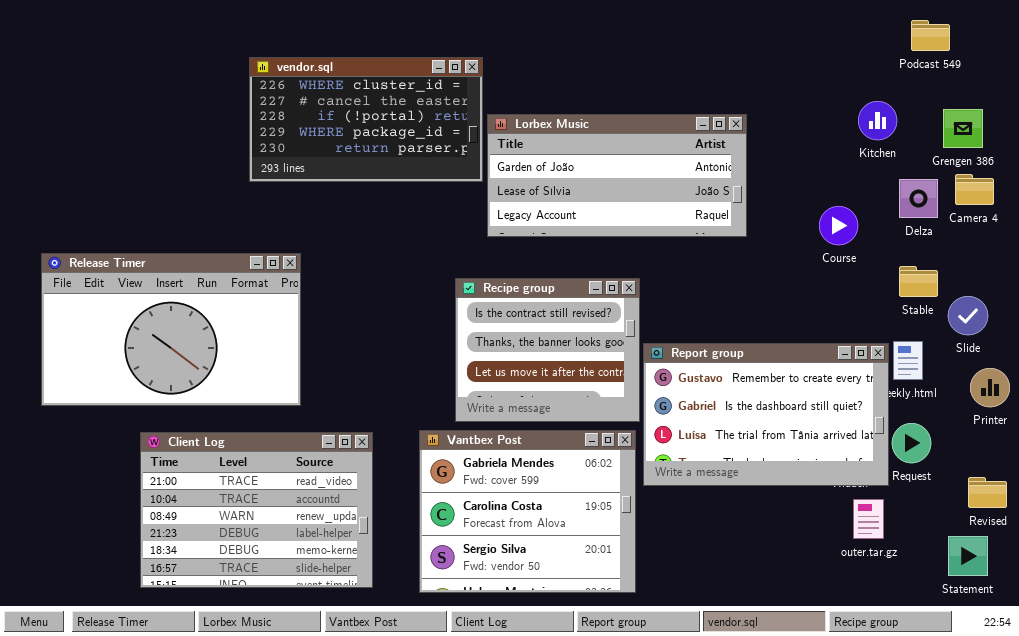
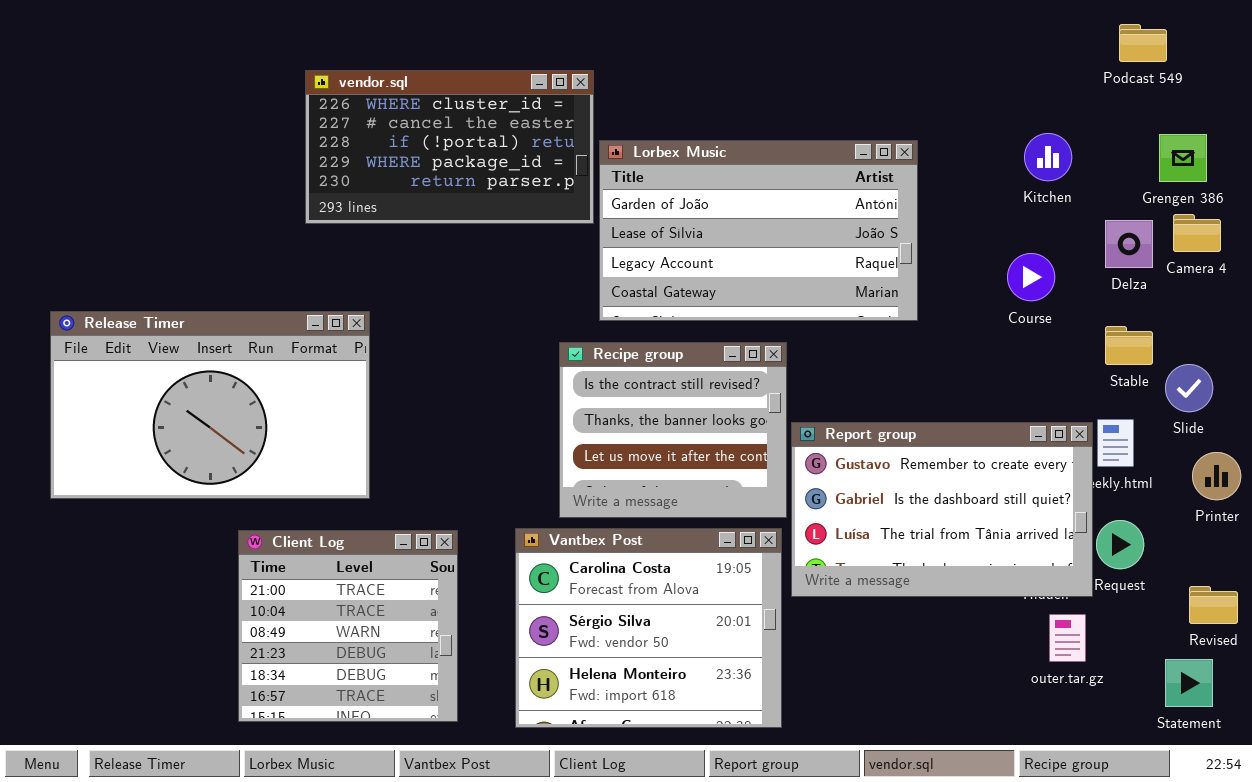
Kitchen: [858,101,897,140] -> [1024,133,1072,181], moved
Lorbex Music: [487,114,747,237] -> [599,140,918,321], resized
Vantbex Post: [419,430,636,593] -> [515,528,782,728], scrolled down 1 row
Client Log: [140,432,373,588] -> [238,530,458,722], resized

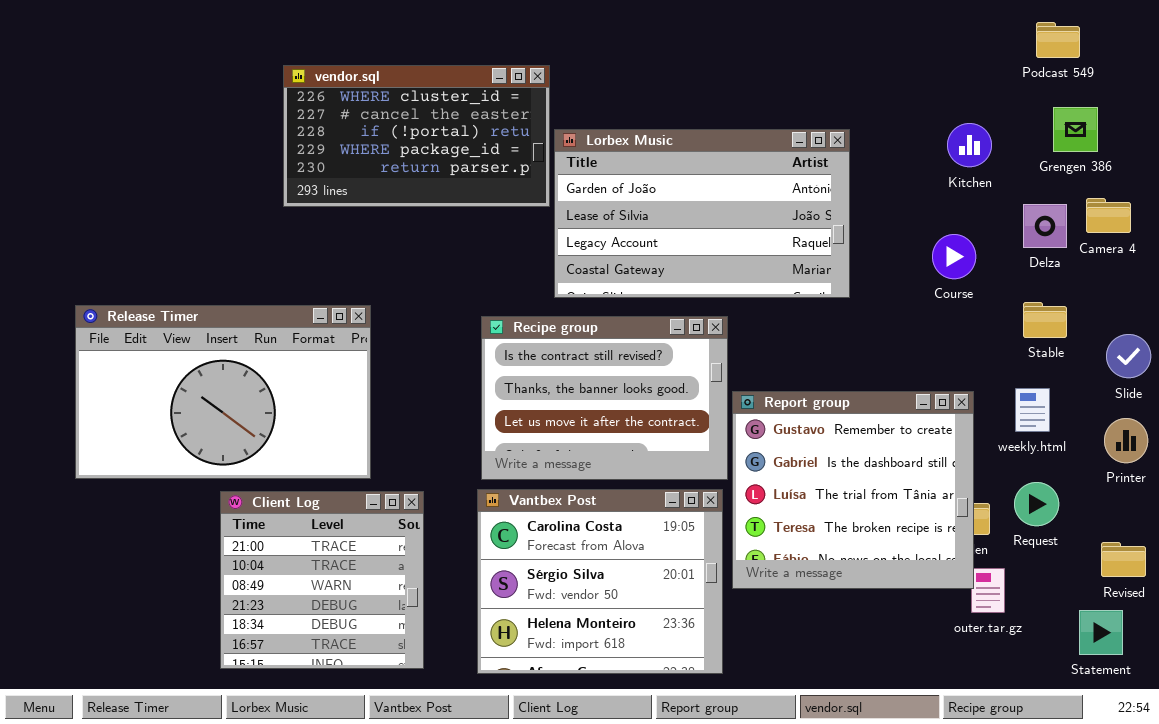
Grengen 386: [1159,134,1207,182] -> [1053,107,1098,152], moved
Release Timer: [50,311,370,499] -> [75,305,371,479], moved
Recipe group: [559,342,787,518] -> [481,316,728,480], resized
Slide: [1165,364,1213,412] -> [1106,334,1151,378], moved
Report group: [791,422,1093,597] -> [732,391,974,589], resized

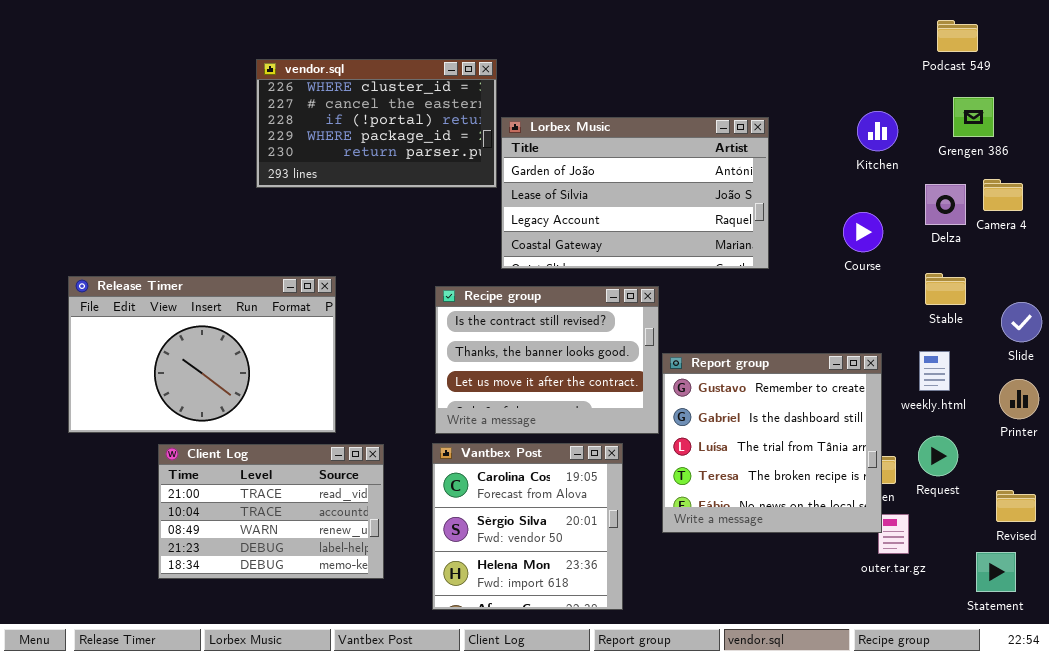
Vantbex Post: [477,489,723,674] -> [432,443,623,610], resized
Client Log: [220,491,424,669] -> [158,444,384,579], resized

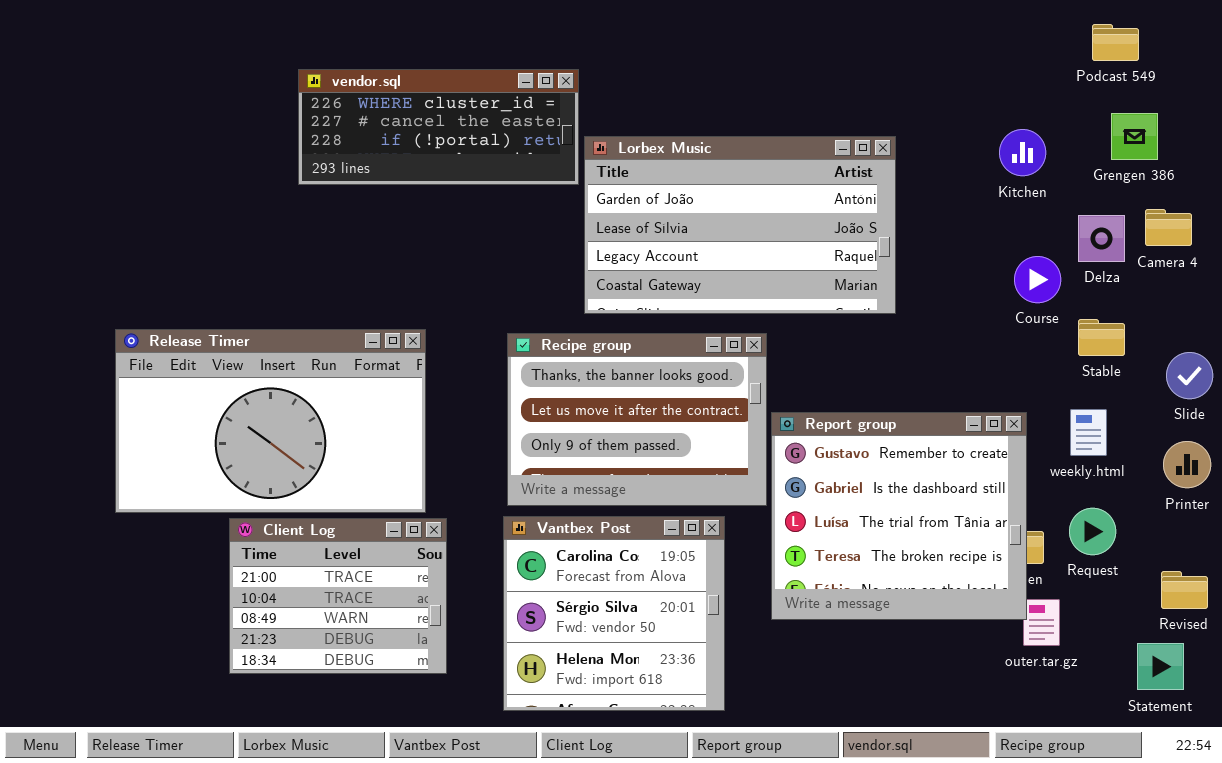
vendor.sql: [256,59,497,188] -> [298,69,579,185], resized
Course: [843,212,883,252] -> [1014,256,1061,303], moved
Release Timer: [68,276,336,433] -> [115,329,426,513], moved
Recipe group: [435,286,659,434] -> [507,333,767,506], scrolled down 1 row
Client Log: [158,444,384,579] -> [229,518,447,674], resized

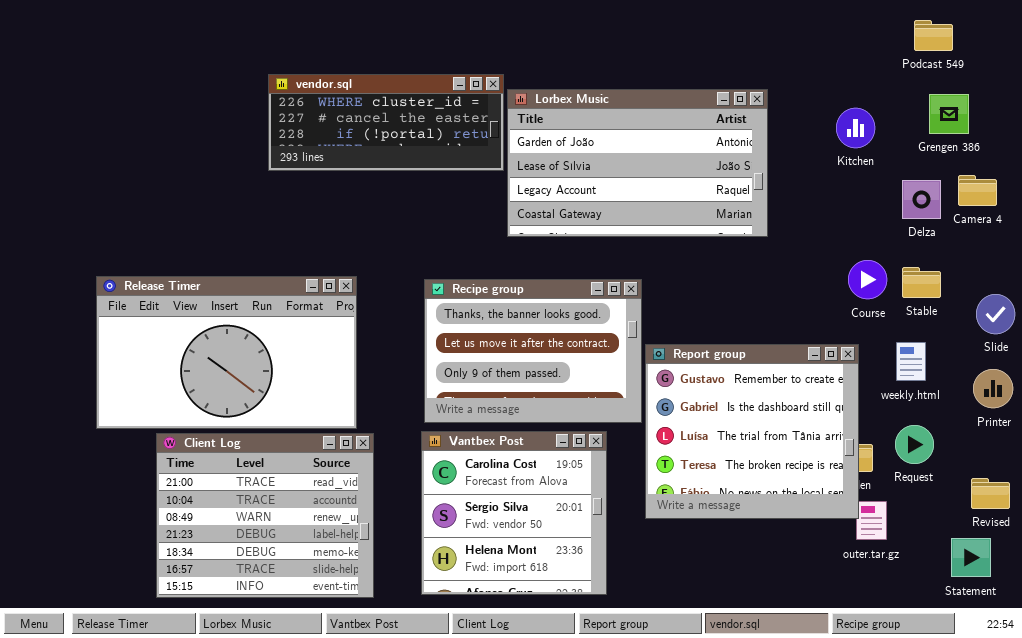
vendor.sql: [298,69,579,185] -> [268,74,504,171], moved
Lorbex Music: [584,136,896,314] -> [507,89,768,237], moved
Course: [1014,256,1061,303] -> [848,260,887,299], moved
Client Log: [229,518,447,674] -> [156,433,374,598], resized

